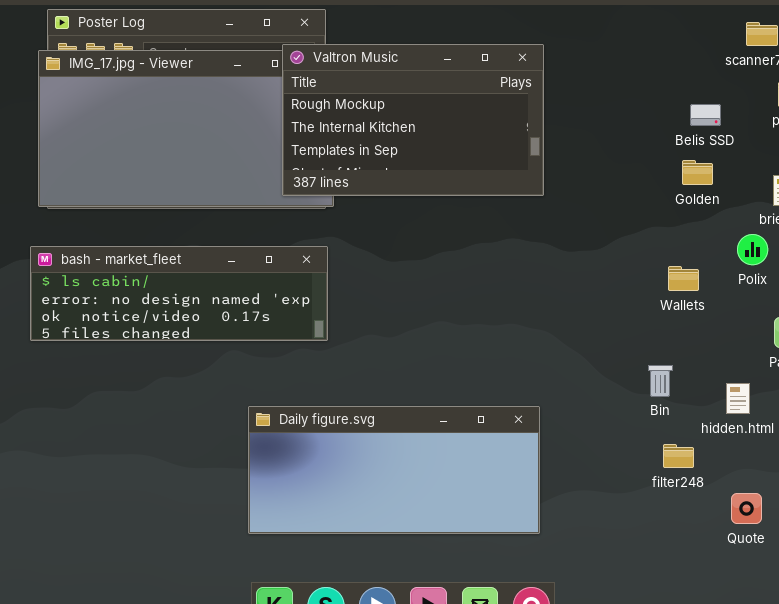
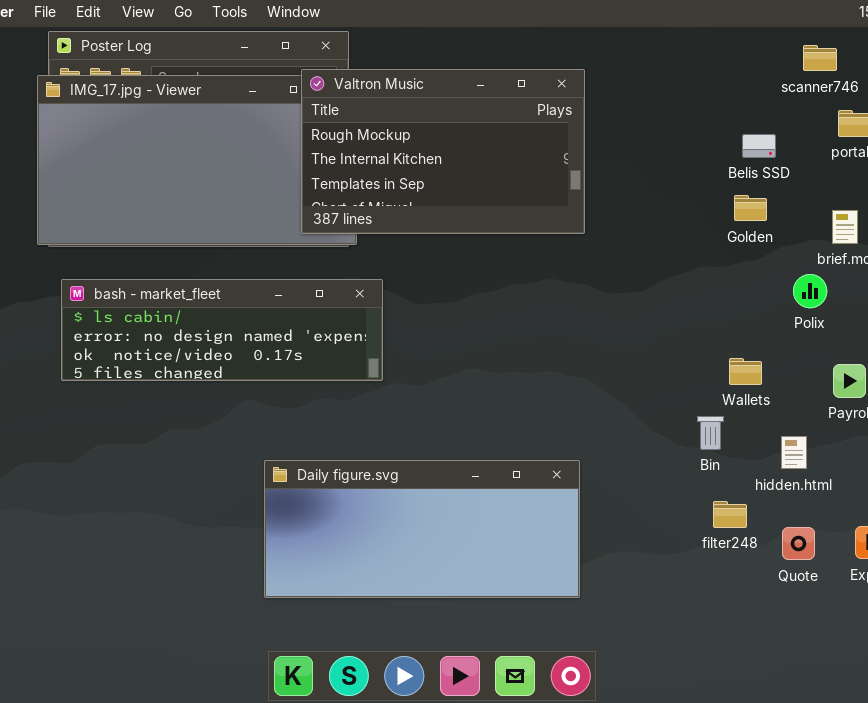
bash - market_fleet: [30,246,328,341] -> [61,279,383,381], moved
Wallets: [668,266,699,291] -> [729,358,762,385], moved
Quote: [731,493,762,524] -> [782,527,815,560], moved

